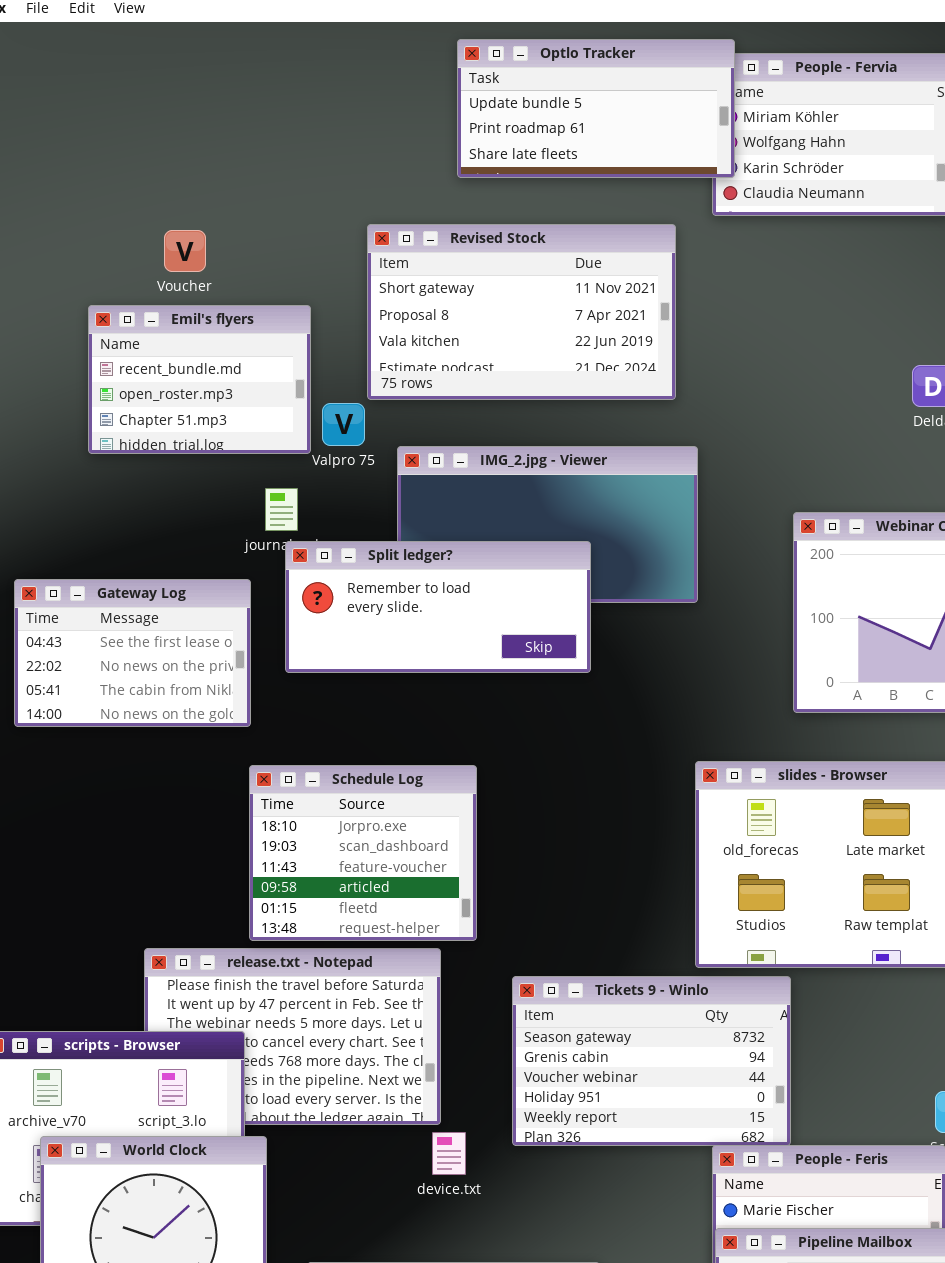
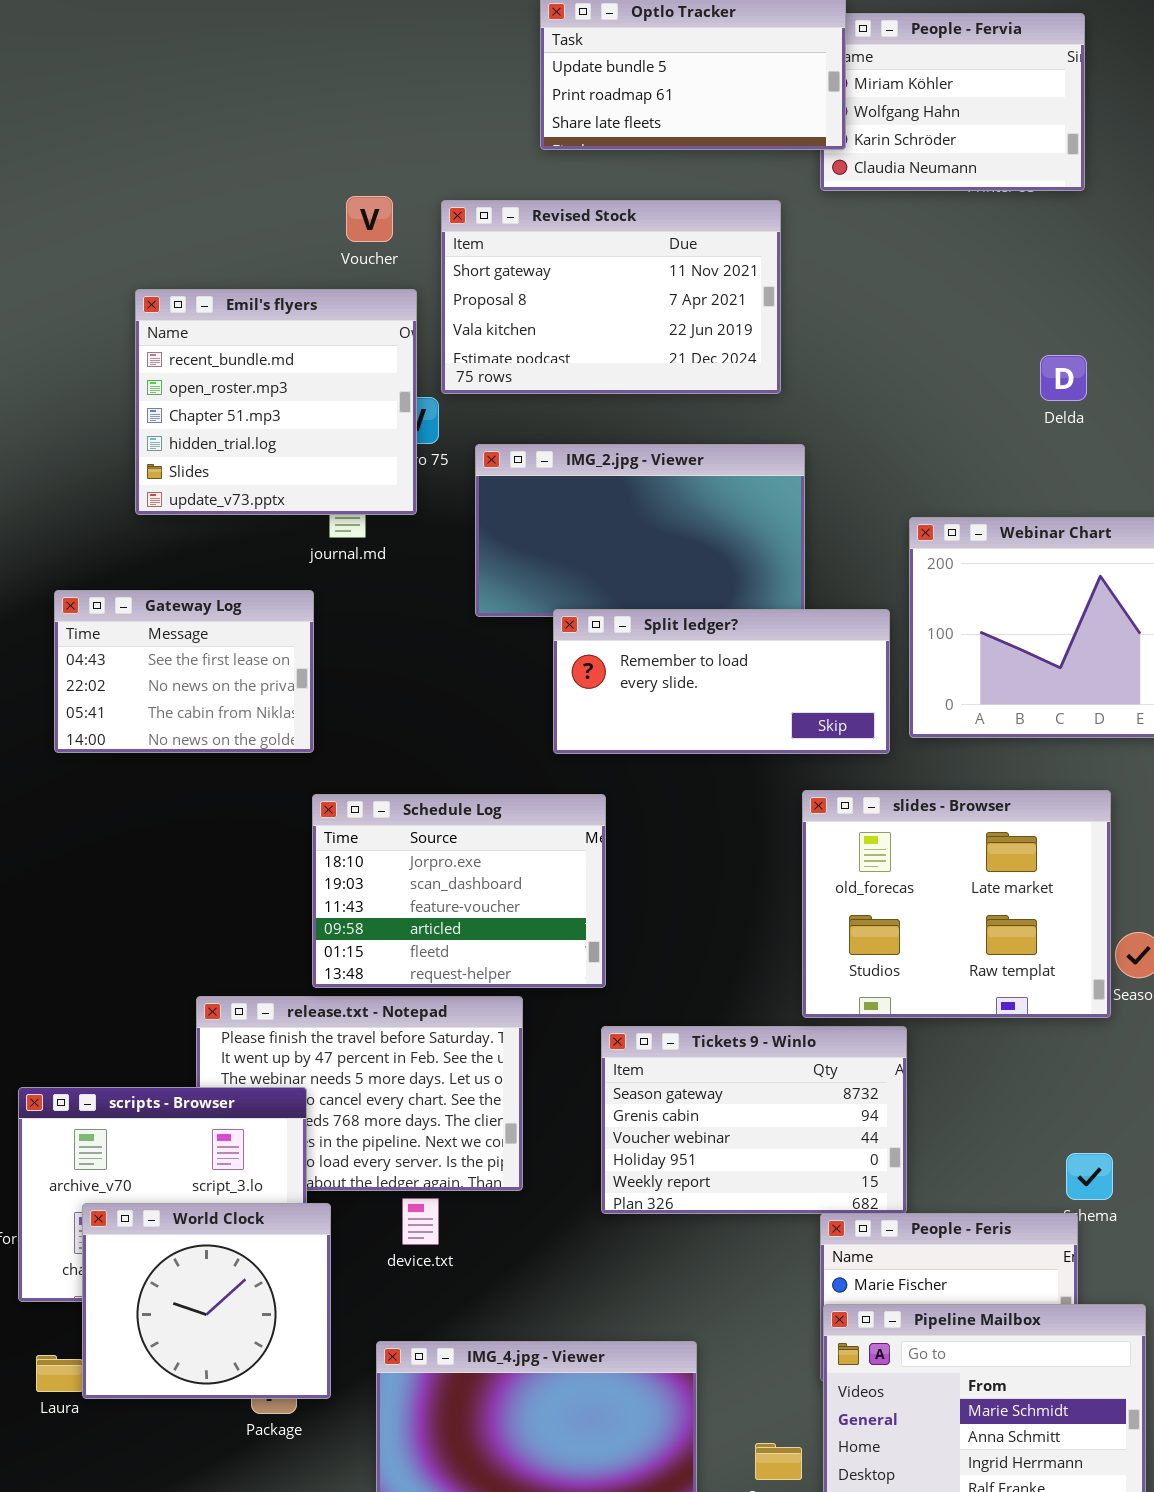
Voucher: [164,230,206,272] -> [346,196,393,242], moved
Emil's flyers: [88,305,311,454] -> [135,289,417,515], resized
Split ledger?: [285,541,591,673] -> [553,609,890,754], moved
Schedule Log: [249,765,477,941] -> [312,794,606,988], resized
device.txt: [432,1132,466,1175] -> [402,1198,439,1245], moved

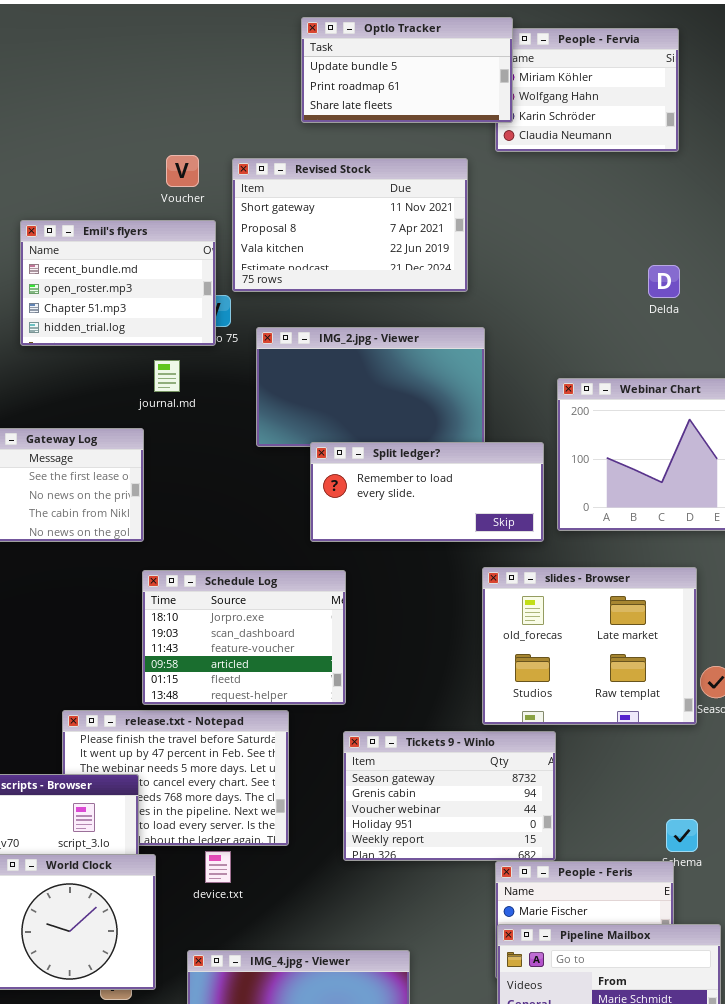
Emil's flyers: [135,289,417,515] -> [20,220,216,346], resized

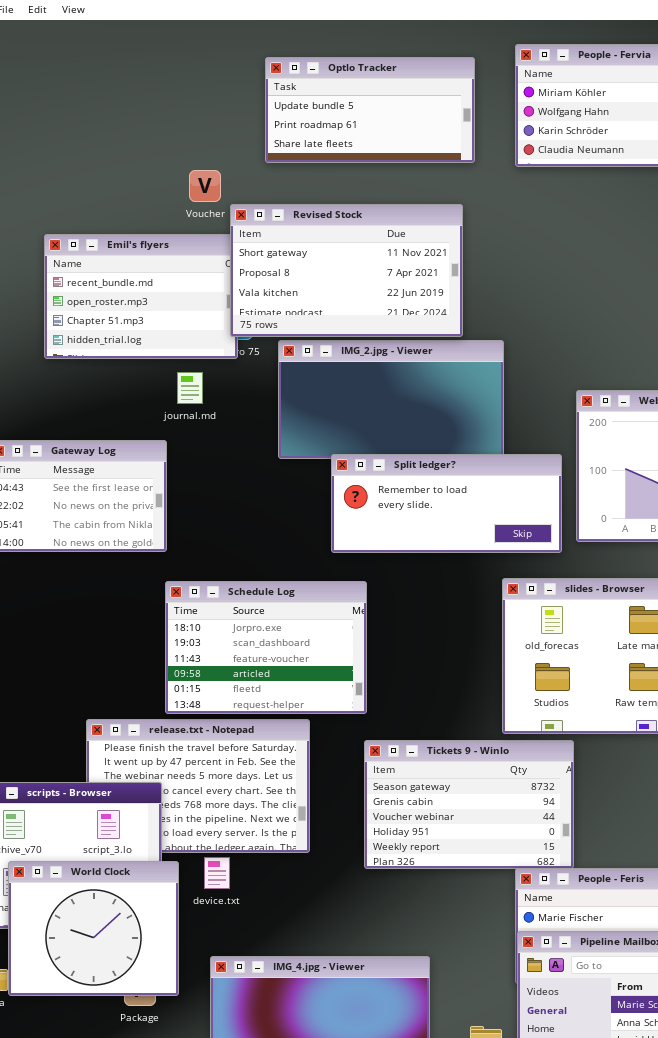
Optlo Tracker: [301,17,513,123] -> [265,57,475,163], moved
Revised Stock: [232,158,468,292] -> [230,204,463,337], moved
device.txt: [205,851,231,883] -> [204,857,230,889], moved

